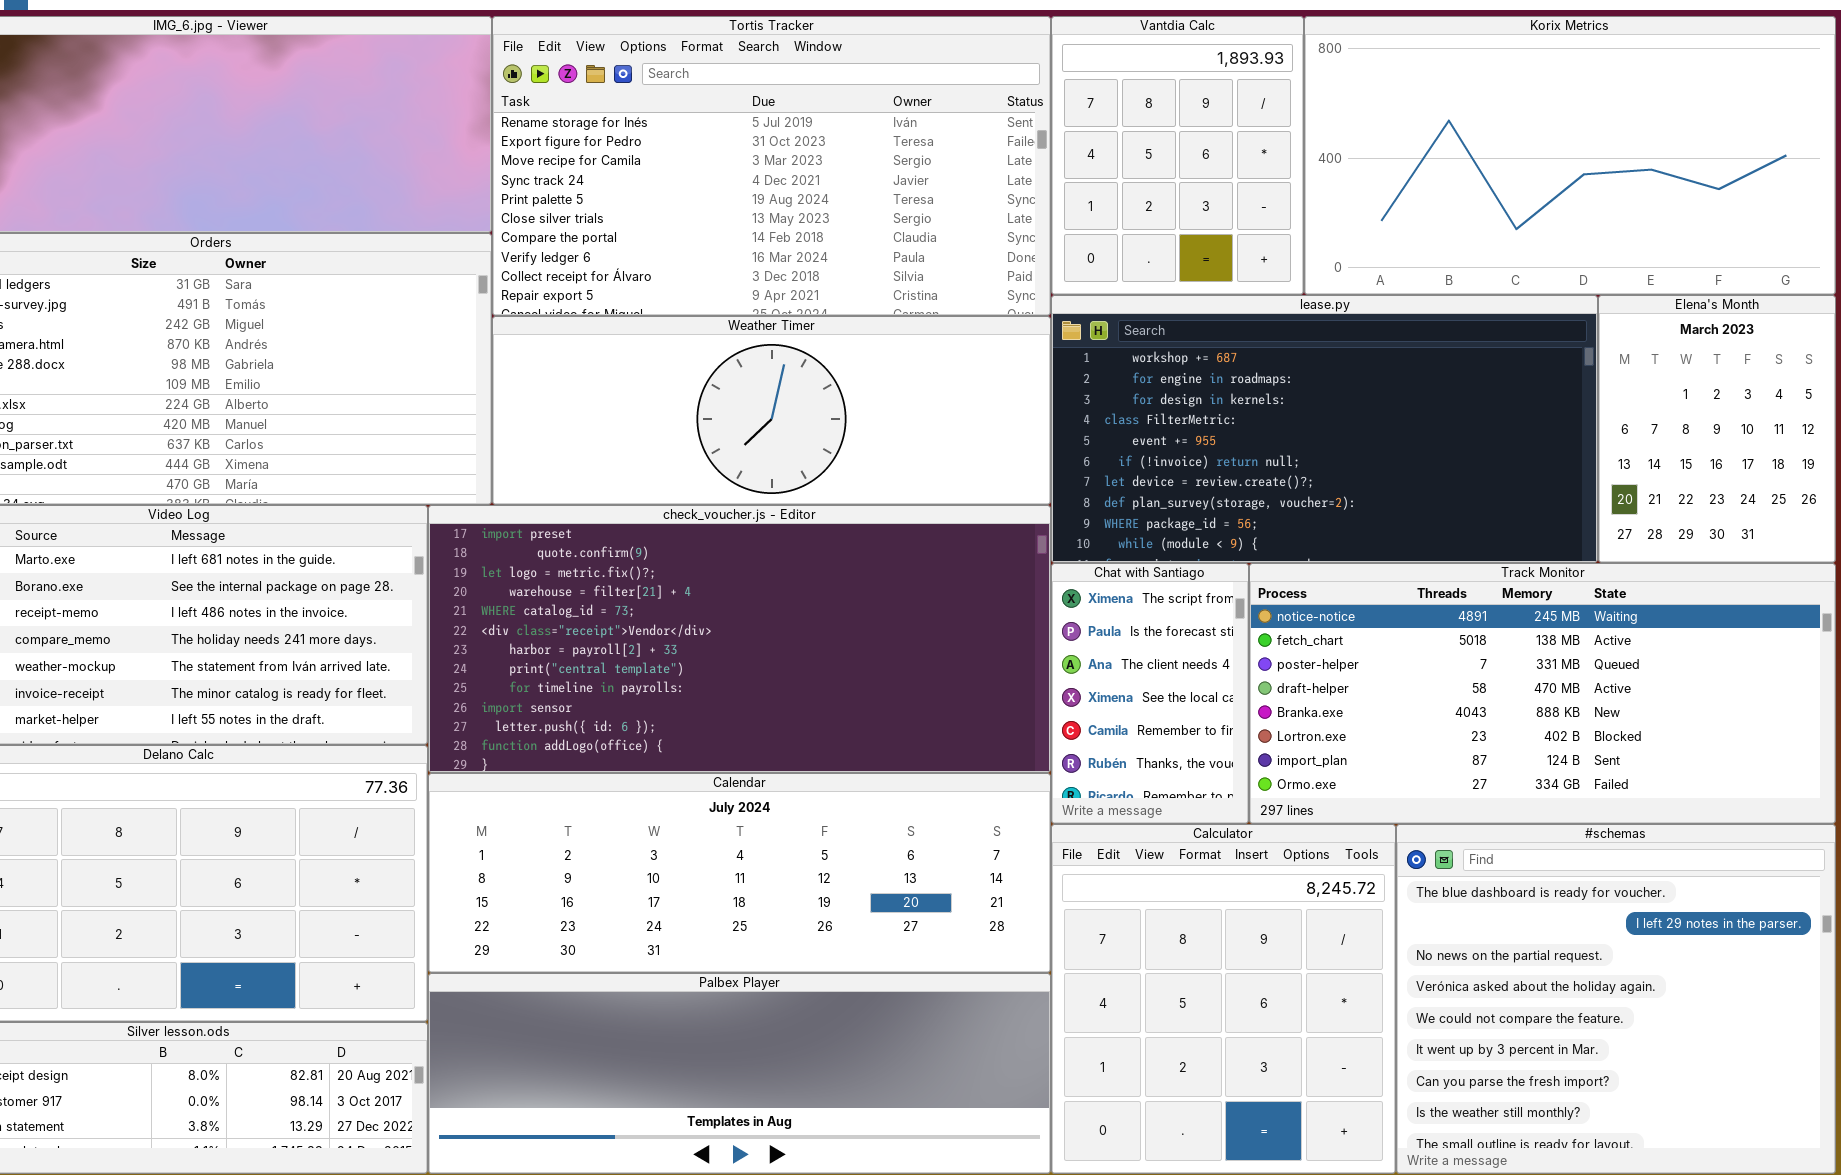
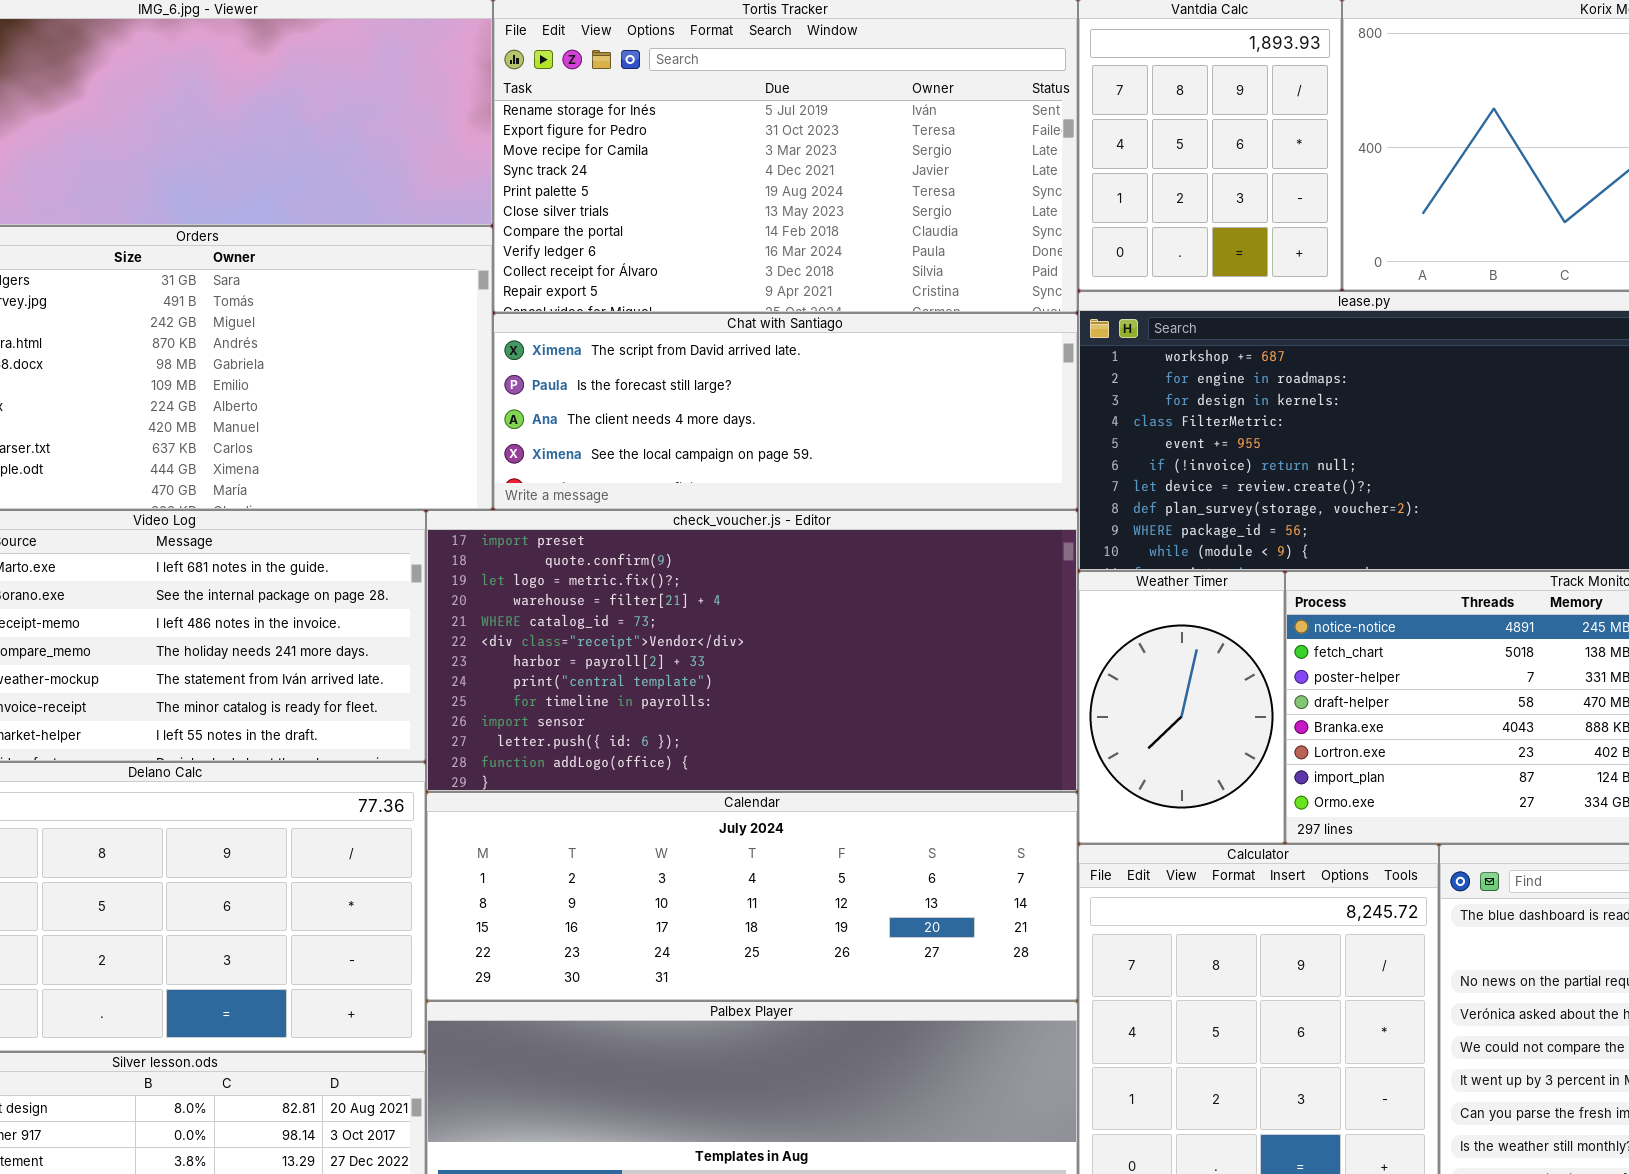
Weather Timer: [492,316,1051,505] -> [1078,571,1285,844], moved, resized
Chat with Santiago: [1051,563,1249,824] -> [493,313,1078,510], moved, resized

